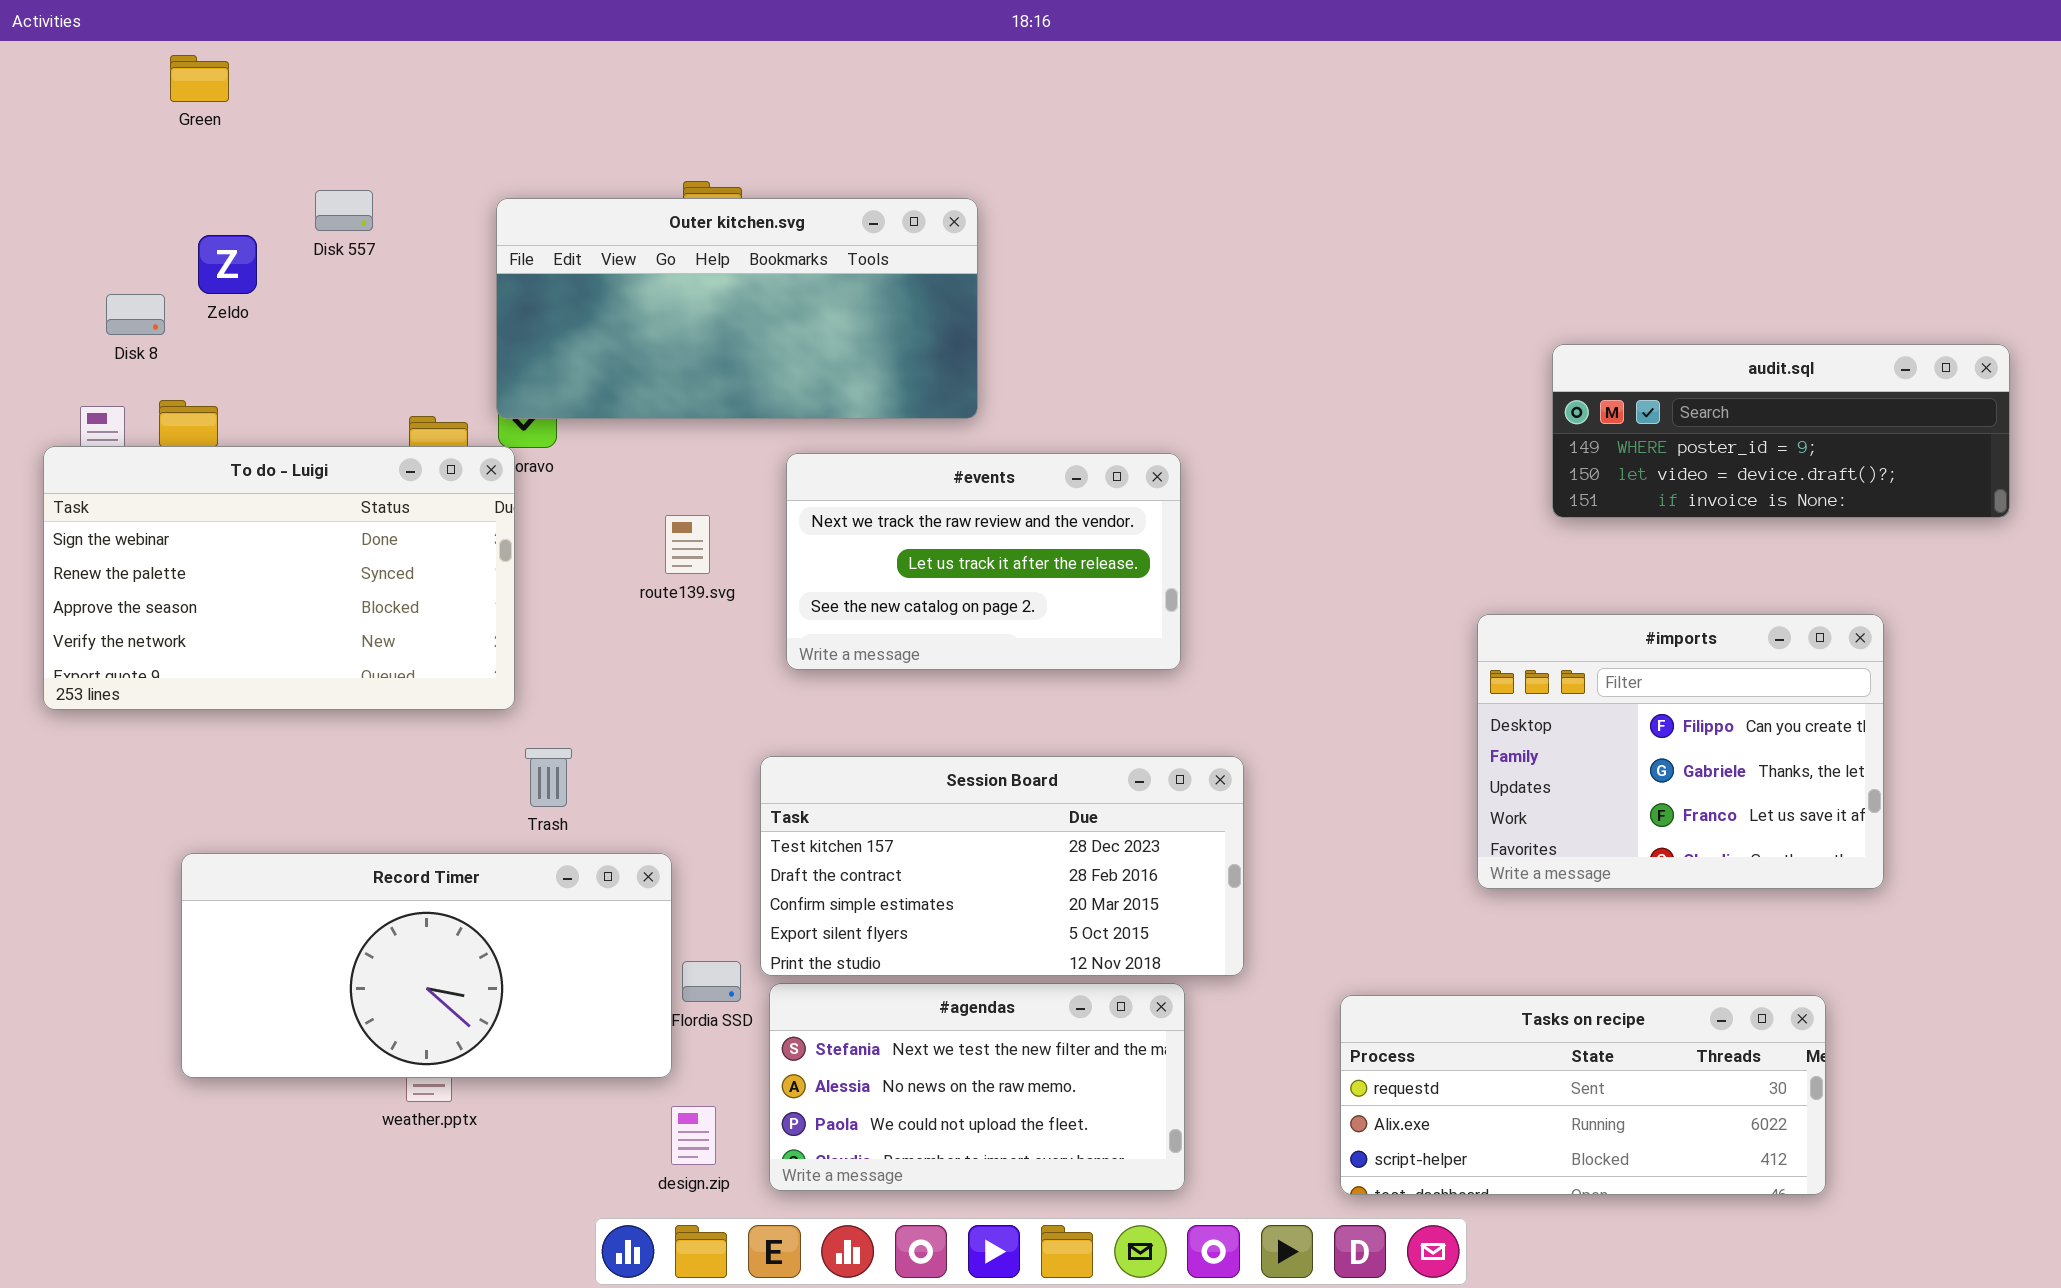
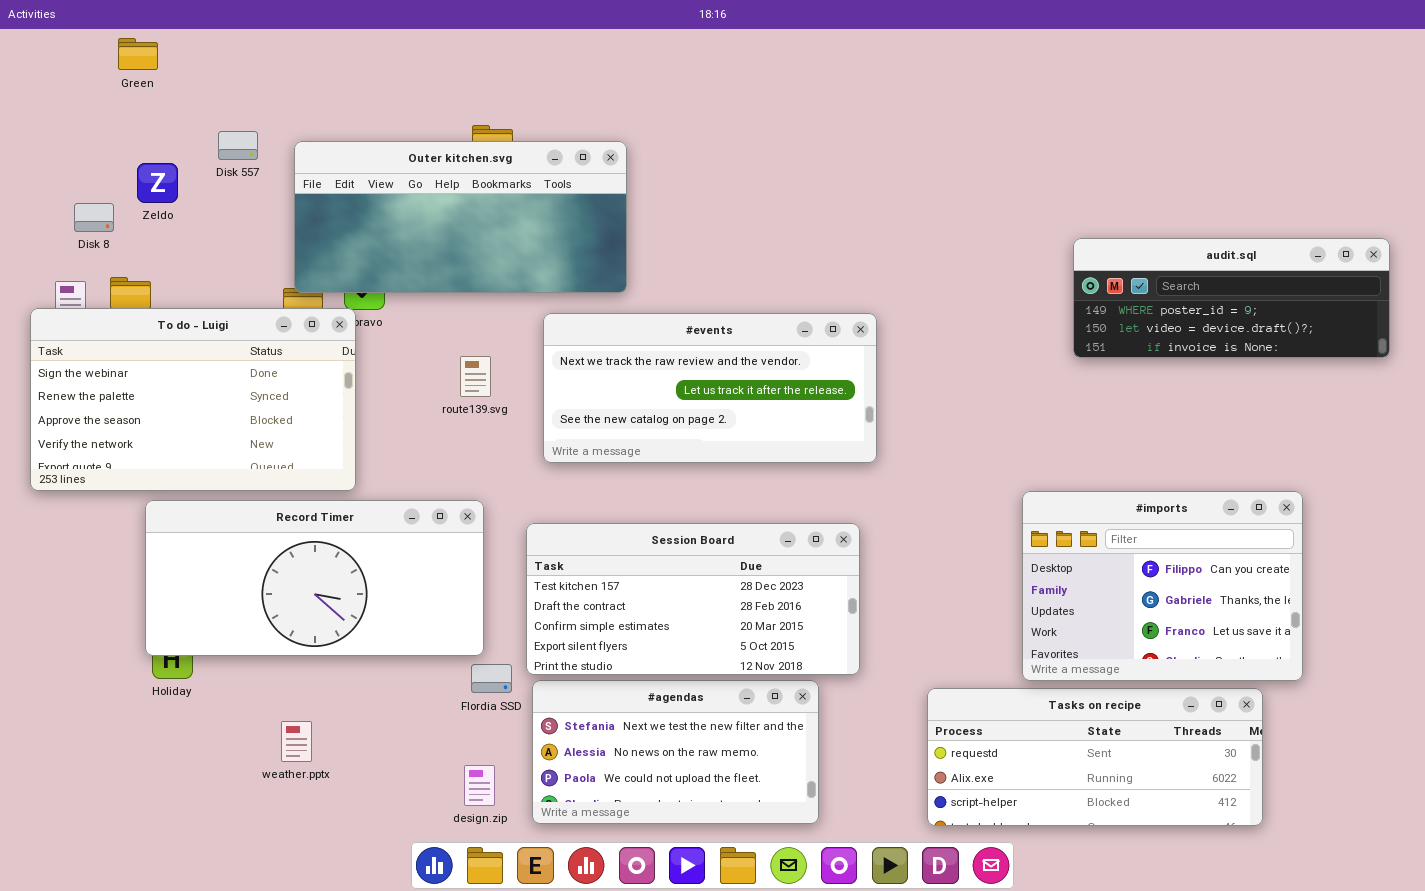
Outer kitchen.svg: [496,198,978,419] -> [294,141,627,293], moved
#events: [786,453,1181,670] -> [543,313,877,463], resized
#imports: [1477,614,1884,889] -> [1022,491,1303,681], moved
Record Timer: [181,853,672,1078] -> [145,500,484,656], moved

